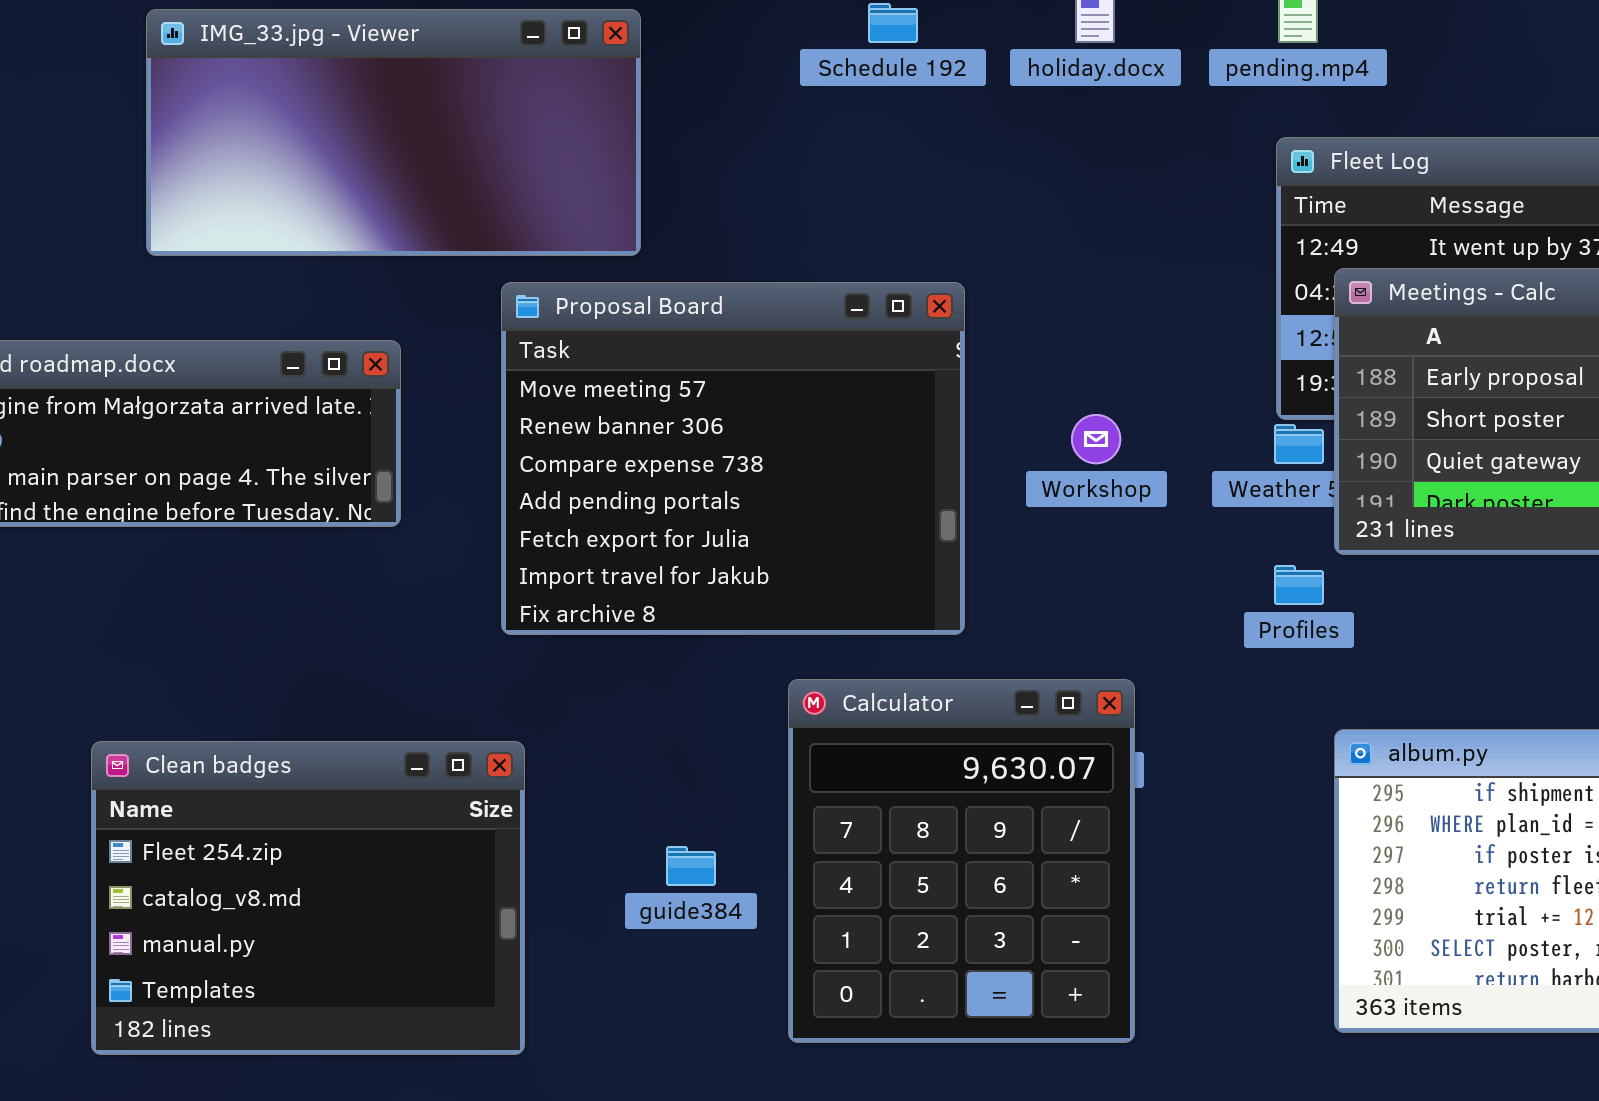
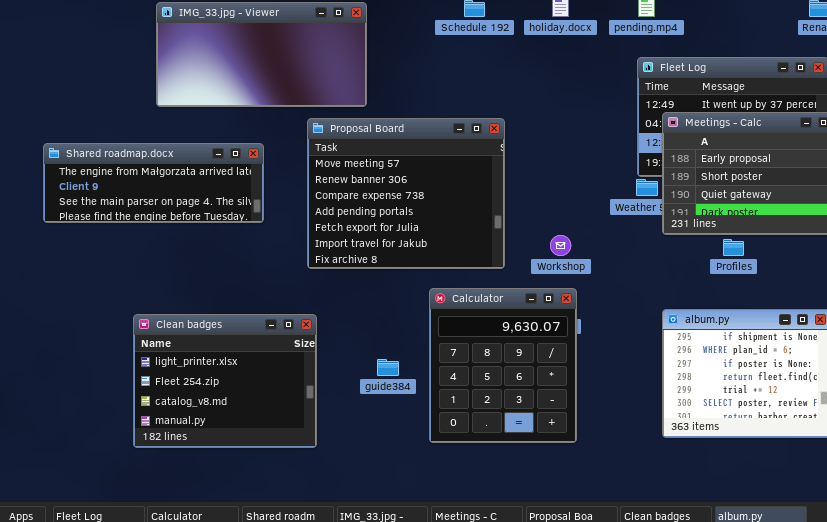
Workshop: [1071,414,1121,464] -> [550,235,571,256], moved
Profiles: [1274,565,1324,605] -> [723,239,744,256], moved
Clean badges: [91,741,525,1055] -> [133,314,317,448], scrolled up 1 row

